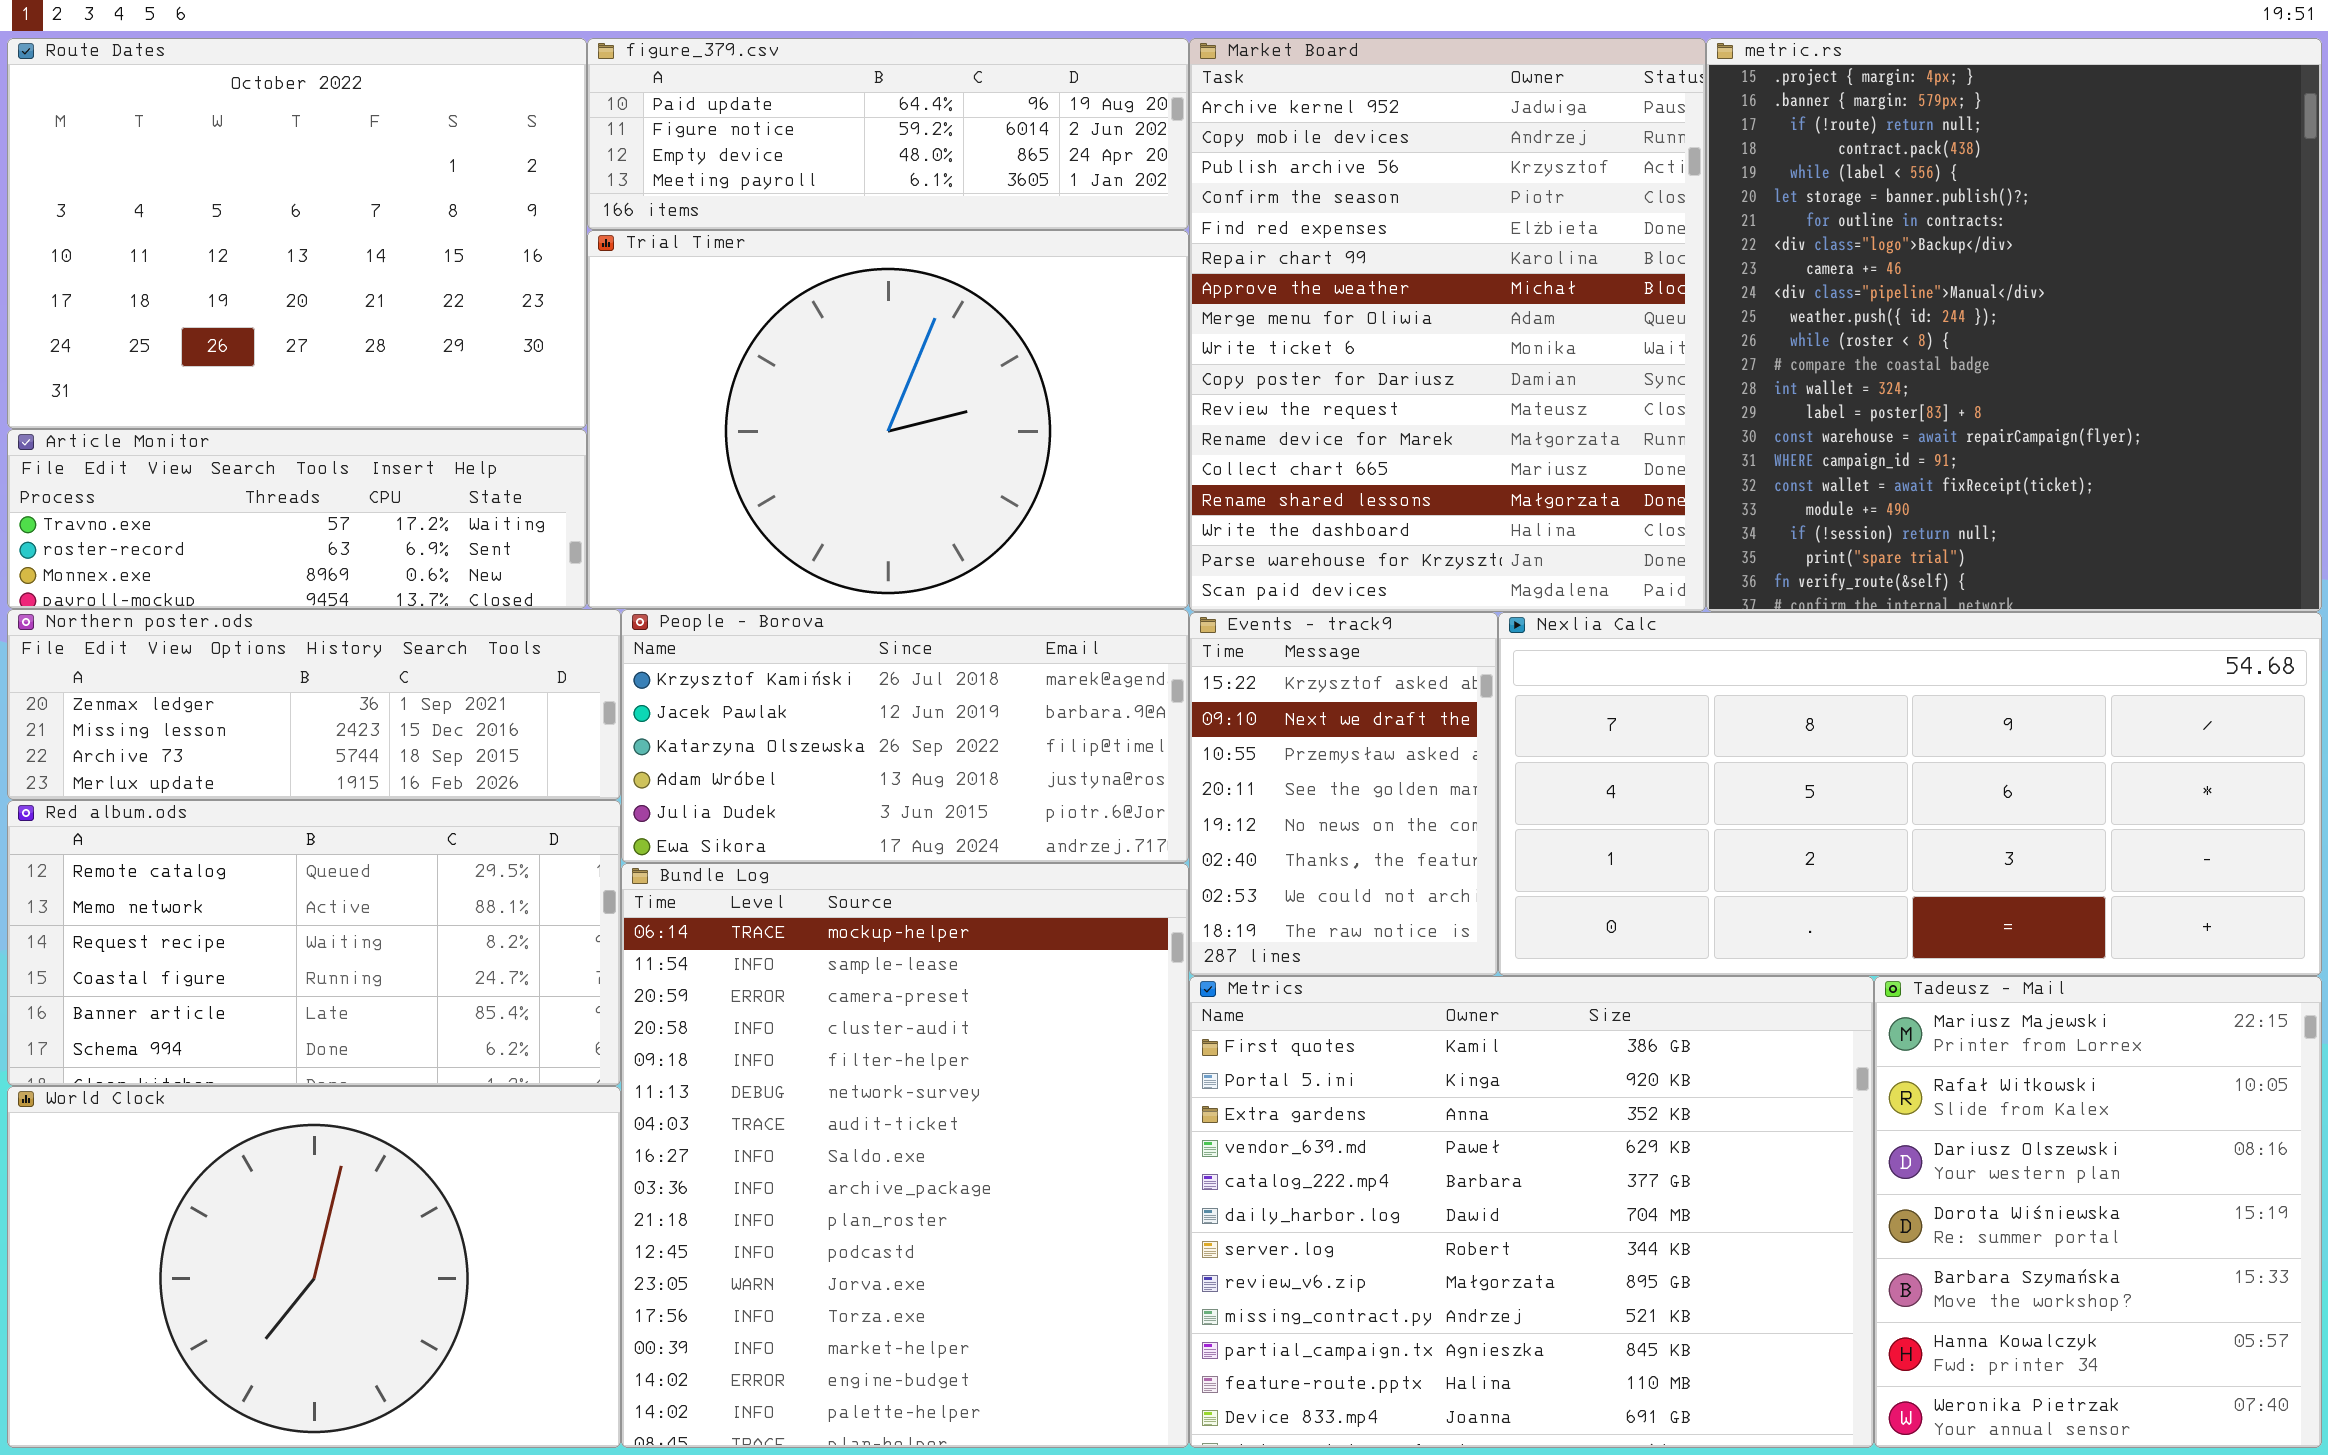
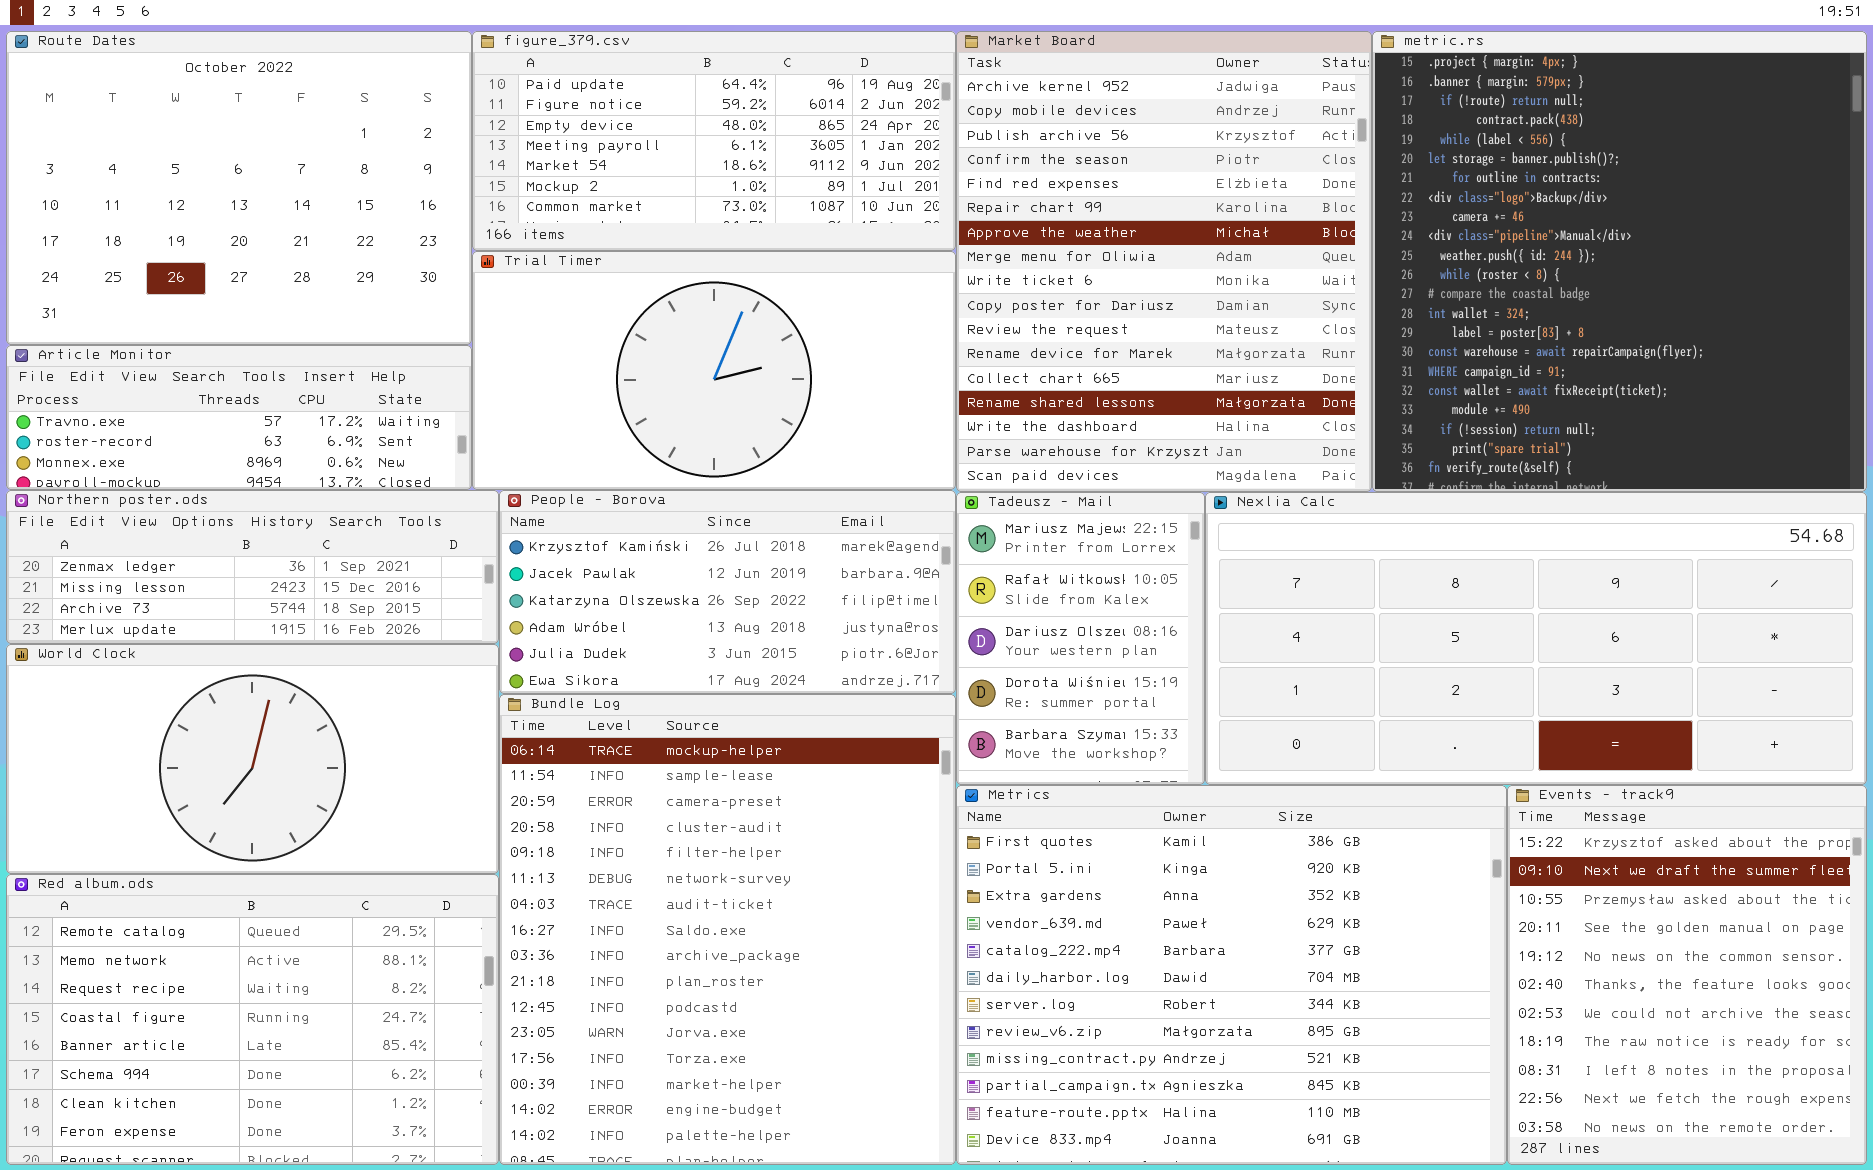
figure_379.csv: [587,38,1189,230] -> [472,31,956,251], resized
Trial Timer: [587,230,1189,609] -> [472,251,956,490], resized
Events - track9: [1189,612,1498,976] -> [1507,785,1867,1165], moved, resized
Red album.ods: [7,800,621,1086] -> [6,874,499,1165], moved, resized
Tadeusz - Mail: [1874,976,2322,1448] -> [956,492,1205,785], moved, resized
World Clock: [7,1086,621,1448] -> [6,644,499,874], moved, resized

